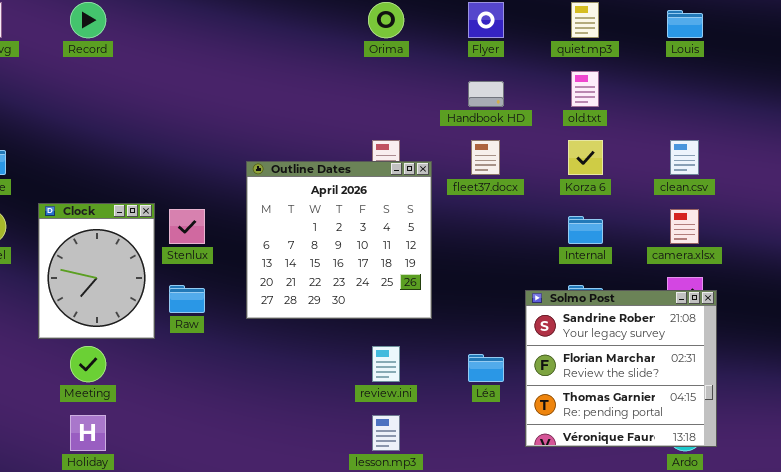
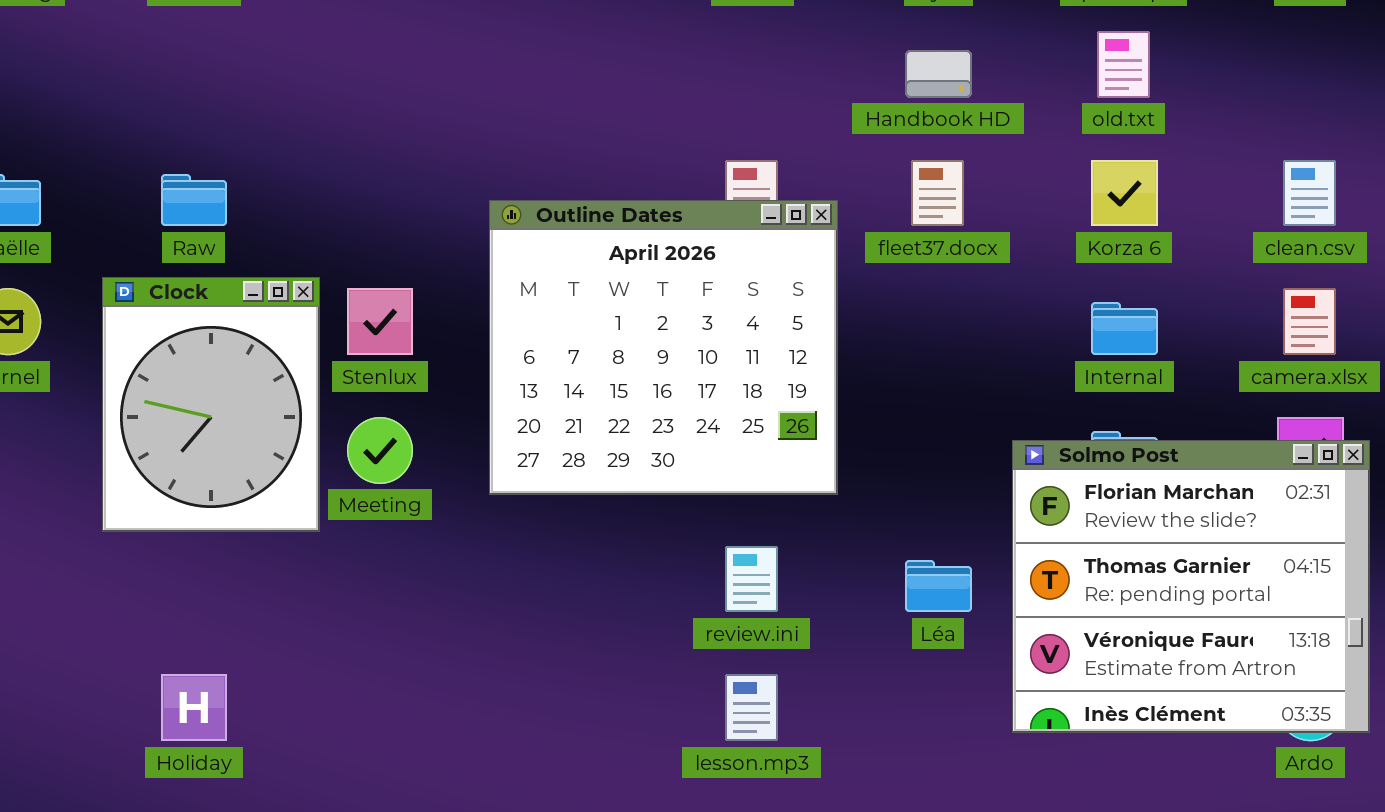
Raw: [169,285,205,313] -> [161,174,227,226], moved
Solmo Post: [525,290,717,447] -> [1012,440,1370,733], scrolled down 1 row
Meeting: [70,346,106,382] -> [347,417,413,484], moved

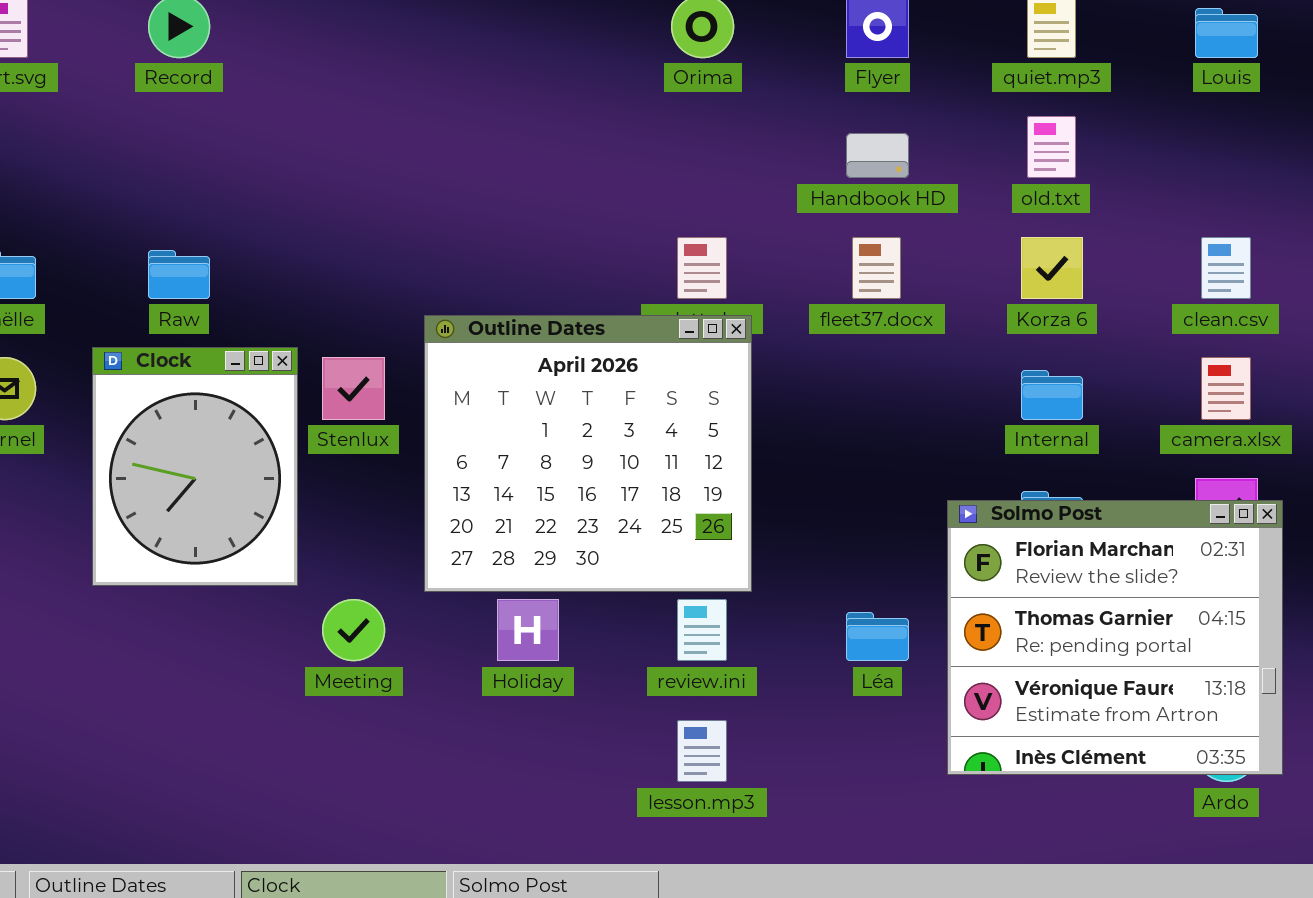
Outline Dates: [489,200,838,495] -> [424,315,752,592], moved
Meeting: [347,417,413,484] -> [322,599,385,661], moved
Holiday: [161,674,227,741] -> [497,599,559,661], moved

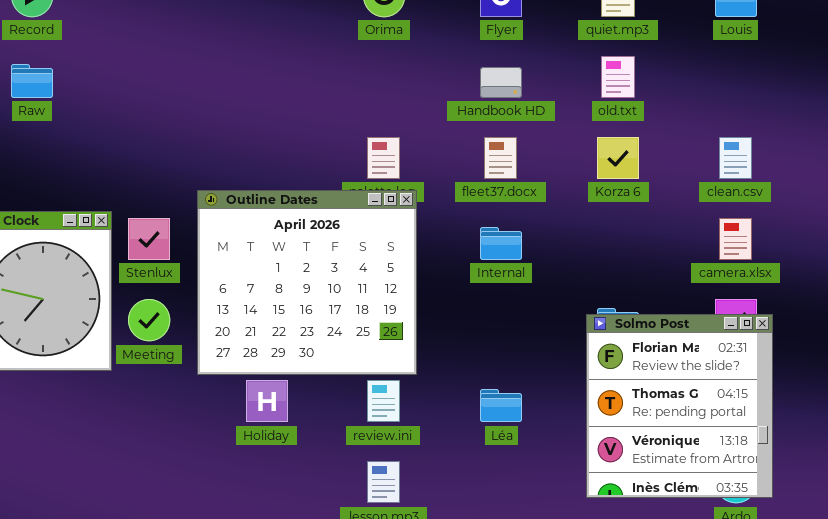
Raw: [148,250,210,299] -> [11,64,53,98], moved
Internal: [1021,370,1083,420] -> [480,227,522,260], moved
Solmo Post: [947,500,1283,775] -> [586,314,773,498], resized
Meeting: [322,599,385,661] -> [128,299,170,341], moved

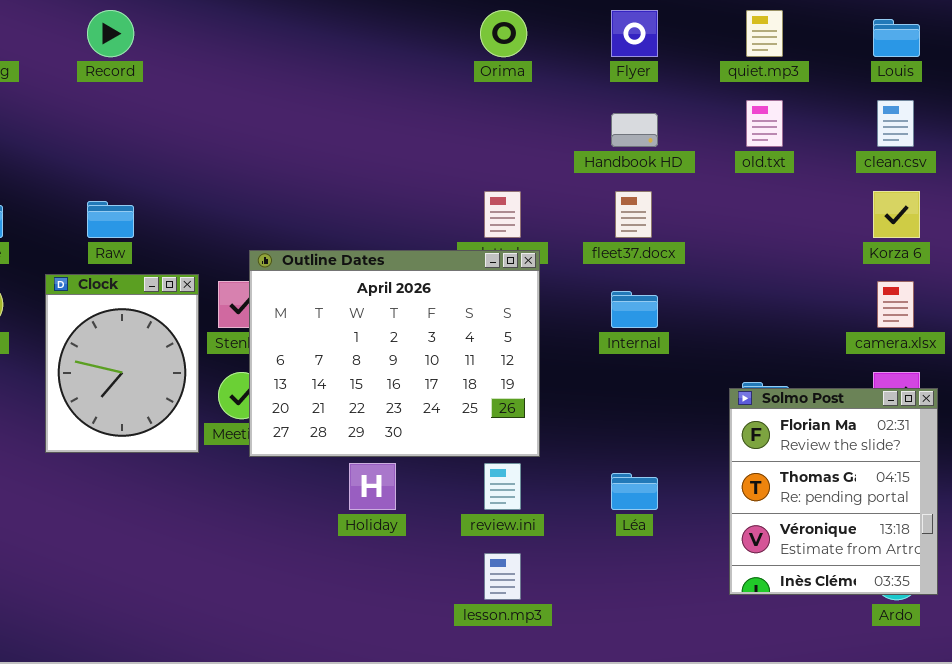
Raw: [11,64,53,98] -> [87,201,134,238], moved
Korza 6: [597,137,639,179] -> [873,191,920,238], moved
clean.csv: [719,137,752,179] -> [877,100,914,147], moved
Outline Dates: [197,190,417,375] -> [249,250,540,457], resized

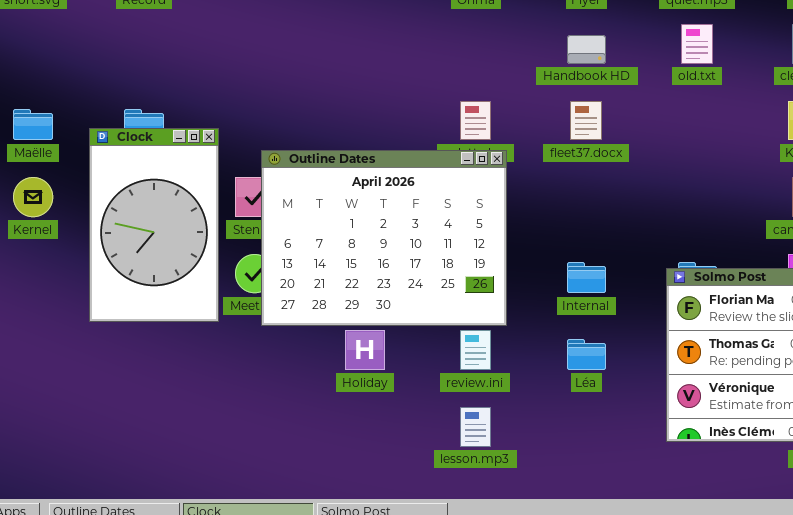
Clock: [45,274,199,453] -> [89,128,219,322], resized
Internal: [611,291,658,328] -> [567,262,606,293], moved

